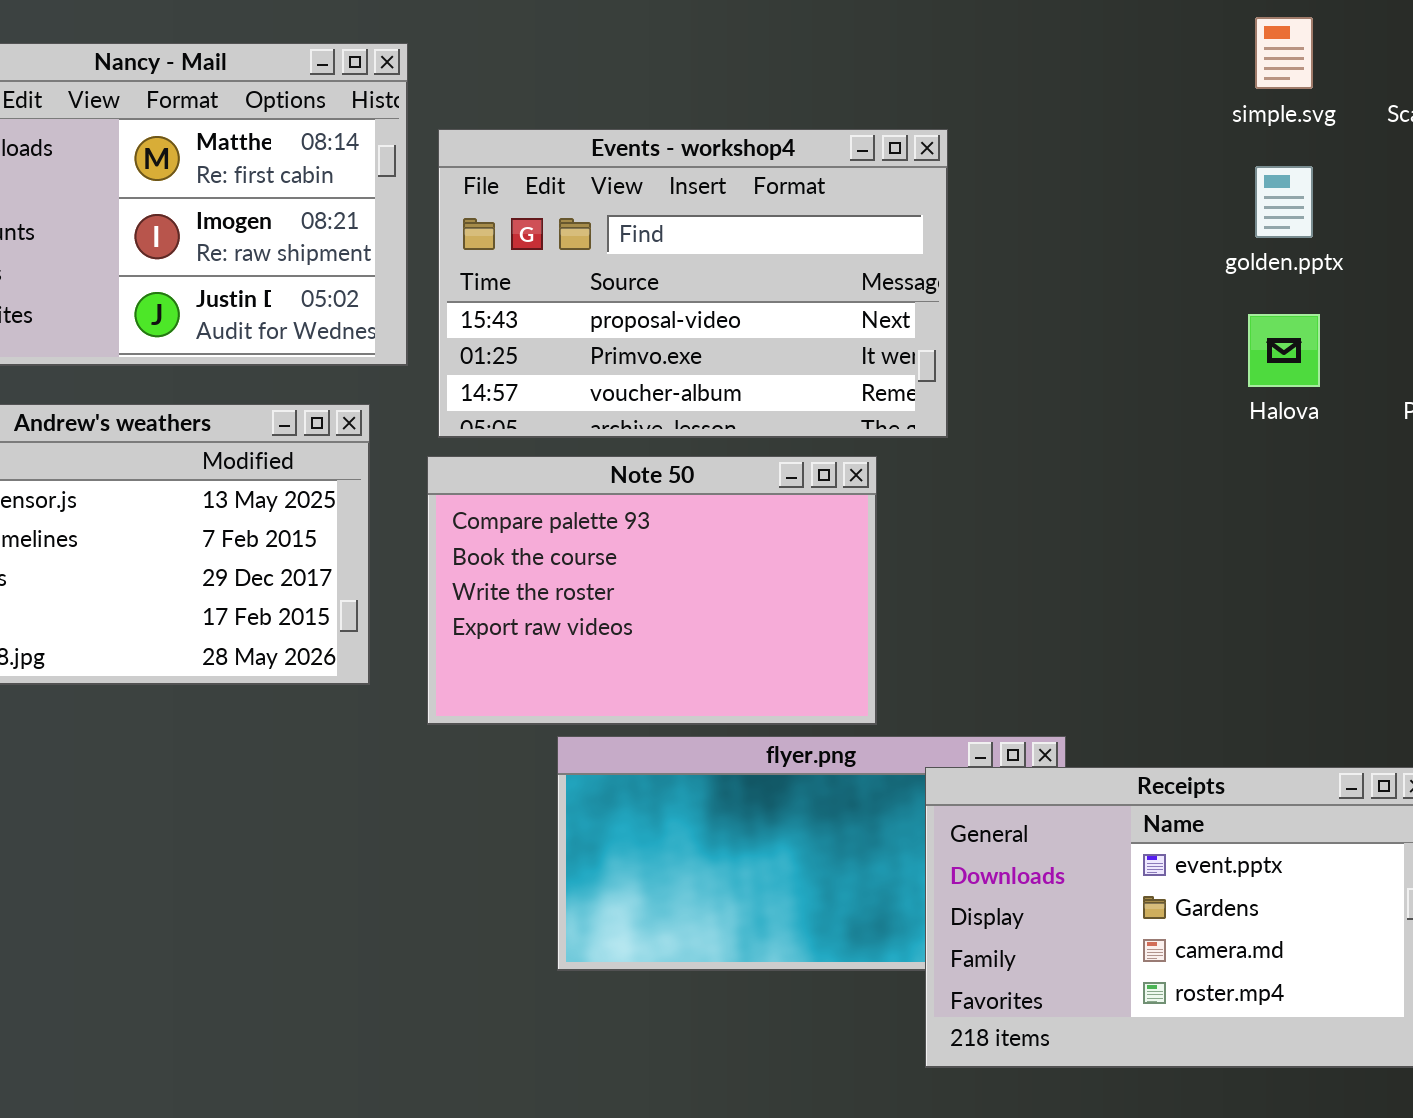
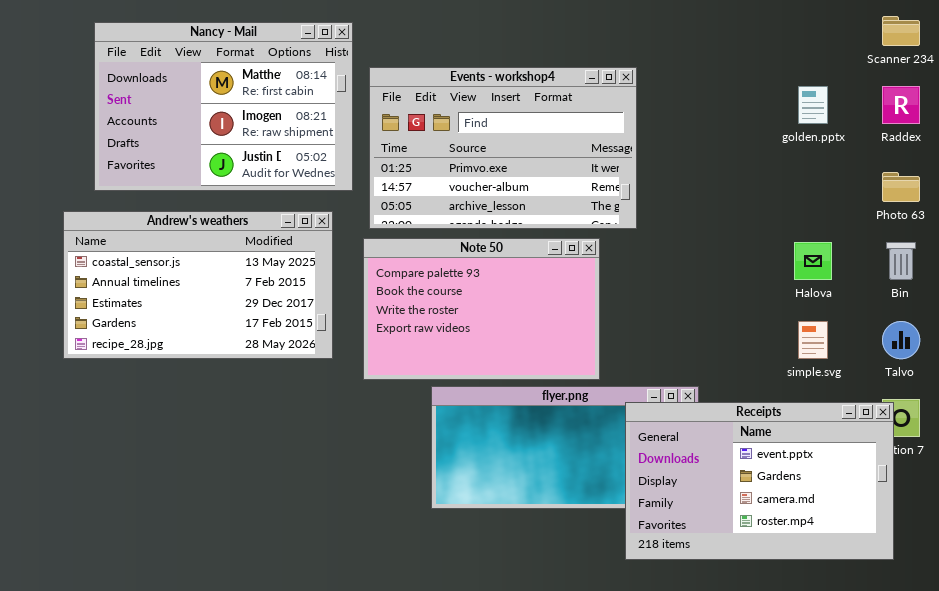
simple.svg: [1255,17,1313,89] -> [798,321,828,359], moved
Events - workshop4: [438,129,948,438] -> [369,67,637,229], scrolled down 1 row
Halova: [1248,314,1320,387] -> [794,242,832,280], moved

